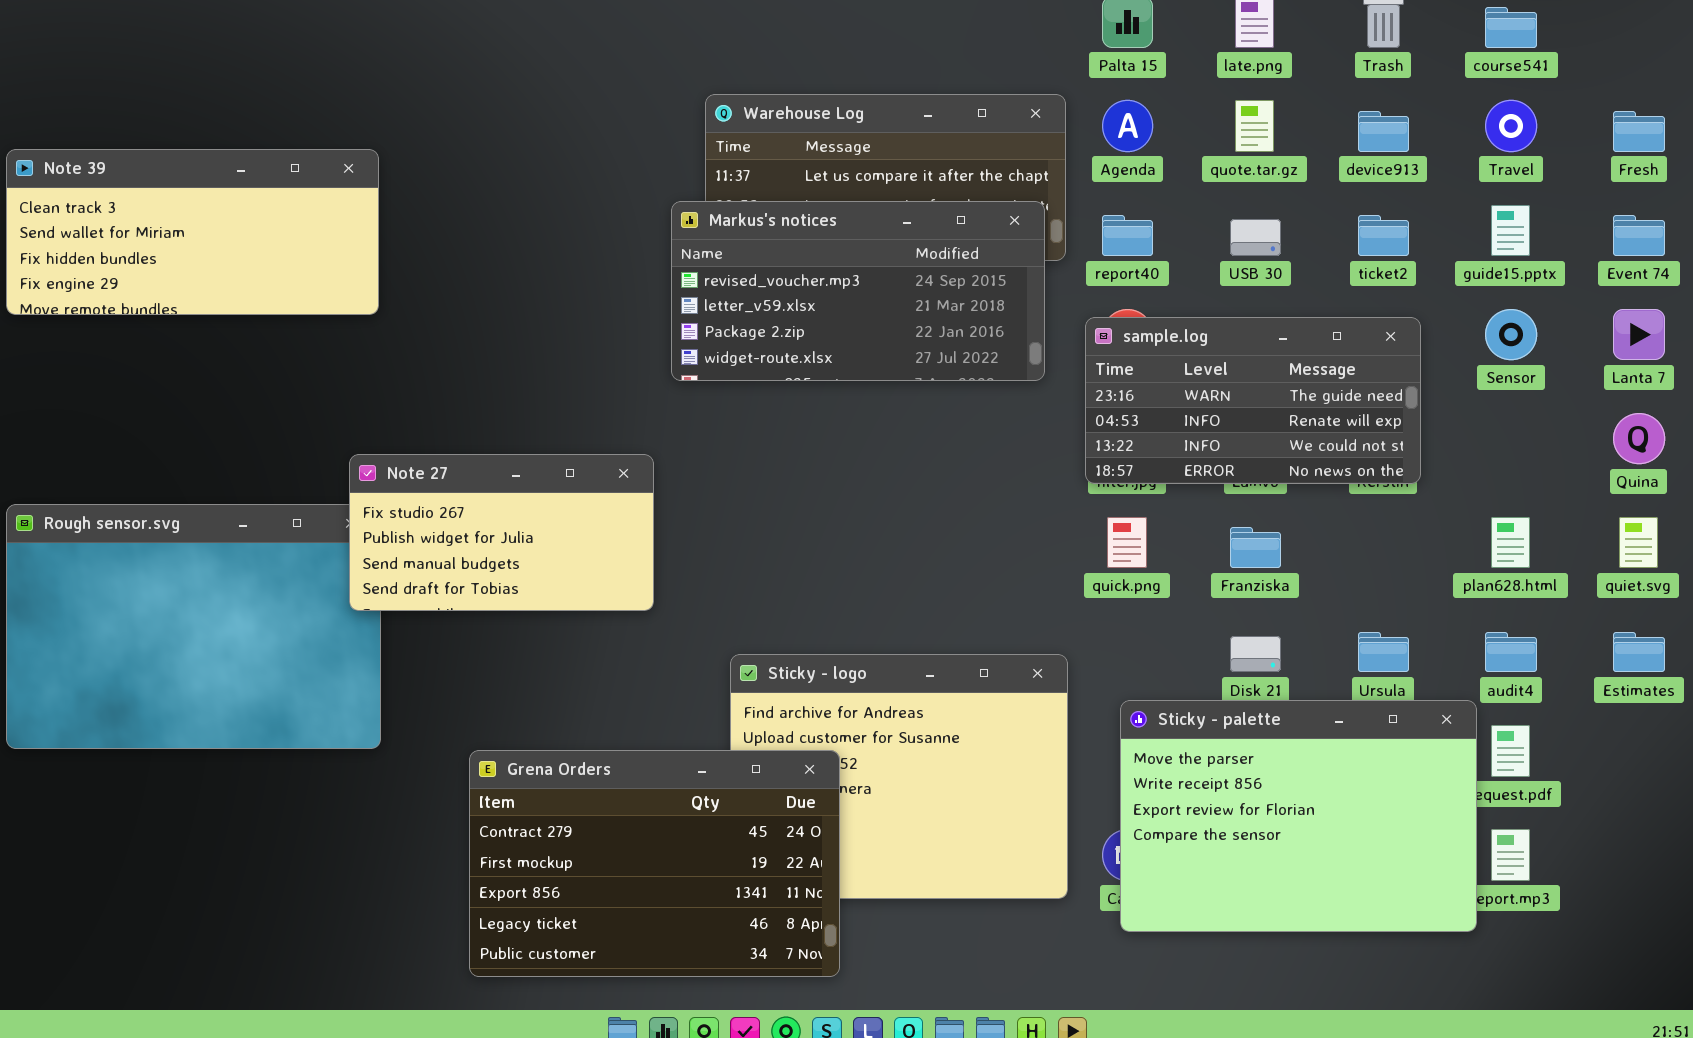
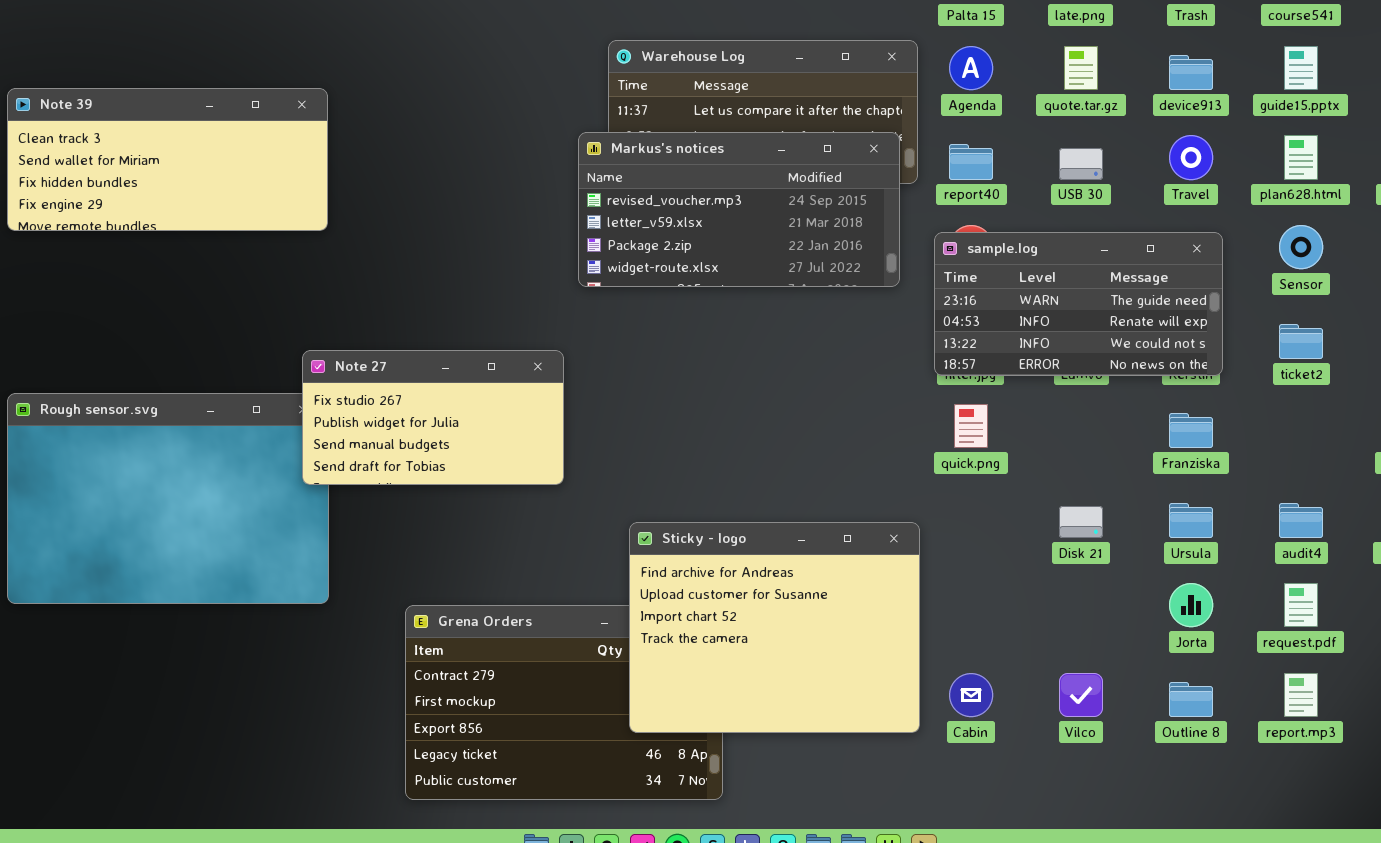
Travel: [1485,100,1537,152] -> [1169,135,1213,180], moved
guide15.pptx: [1491,205,1530,256] -> [1284,46,1318,90], moved
ticket2: [1358,215,1409,256] -> [1279,324,1323,359], moved
plan628.html: [1491,517,1530,568] -> [1284,135,1318,180], moved
Franziska: [1230,527,1281,568] -> [1169,413,1213,448], moved
Sticky - logo: [730,654,1068,899] -> [629,522,920,733], raised
Sticky - palette: [1120,700,1477,932] -> none, closed

